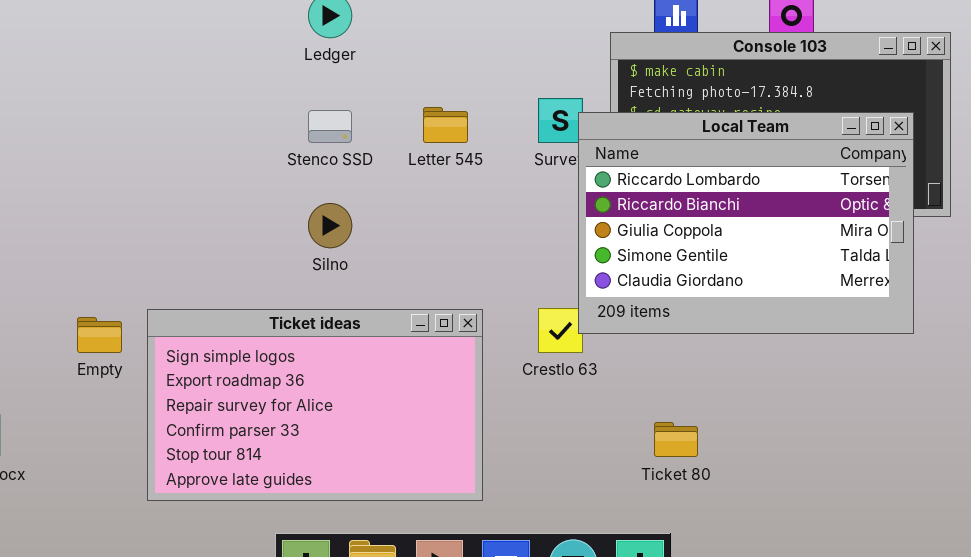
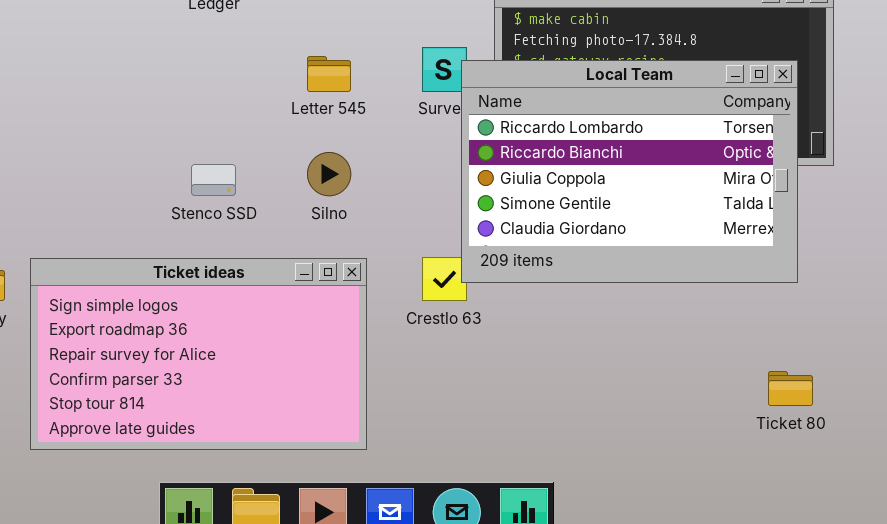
Stenco SSD: [308,110,352,143] -> [191,164,236,196], moved
Silno: [308,203,352,248] -> [307,152,351,196], moved
Ticket 80: [654,422,698,457] -> [768,371,813,406], moved

